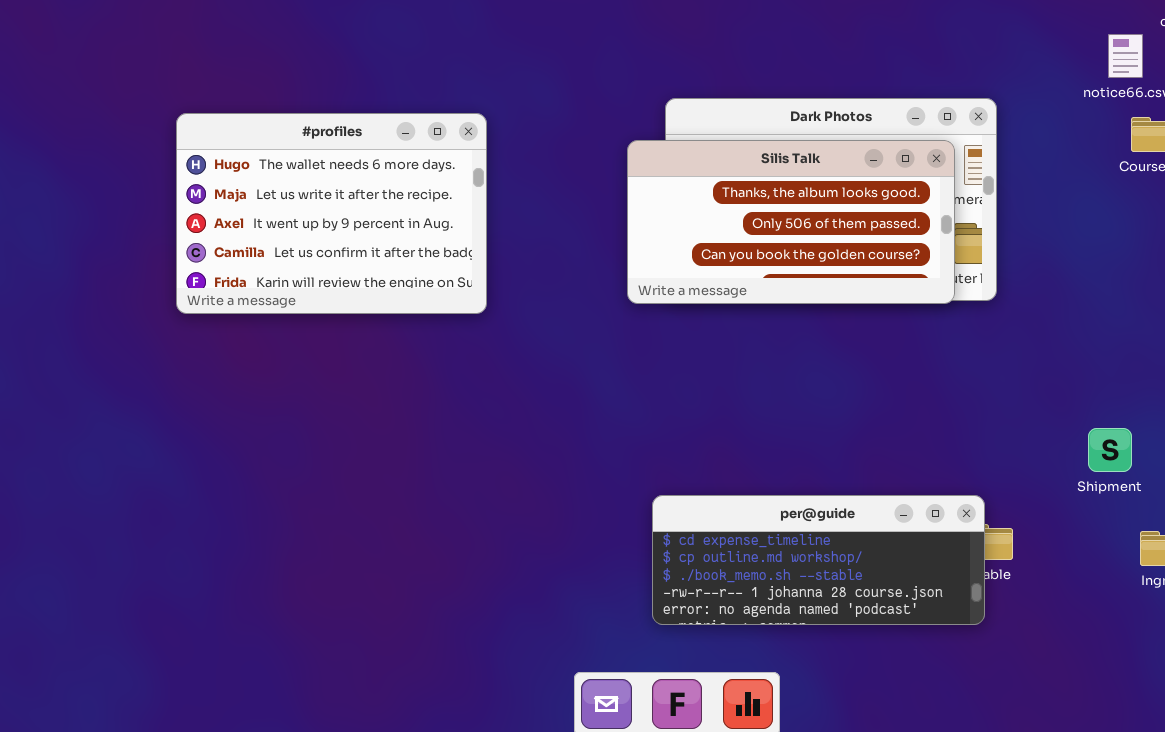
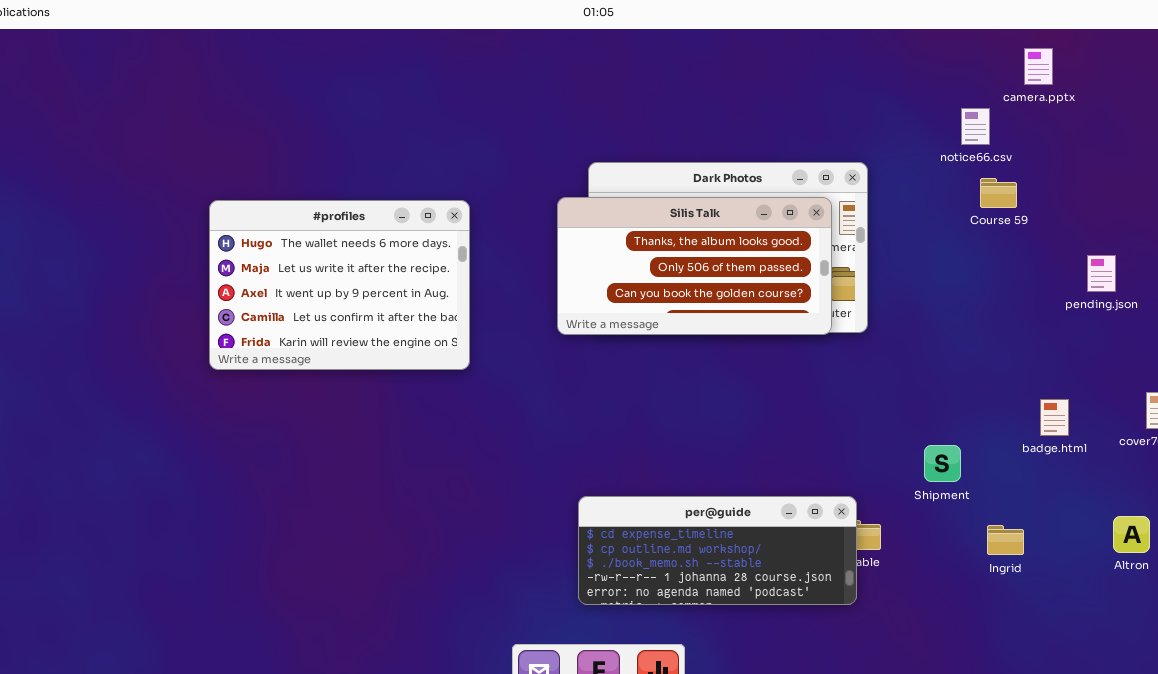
#profiles: [176,113,487,314] -> [209,200,470,370], moved
Shipment: [1088,428,1132,472] -> [924,445,961,482], moved

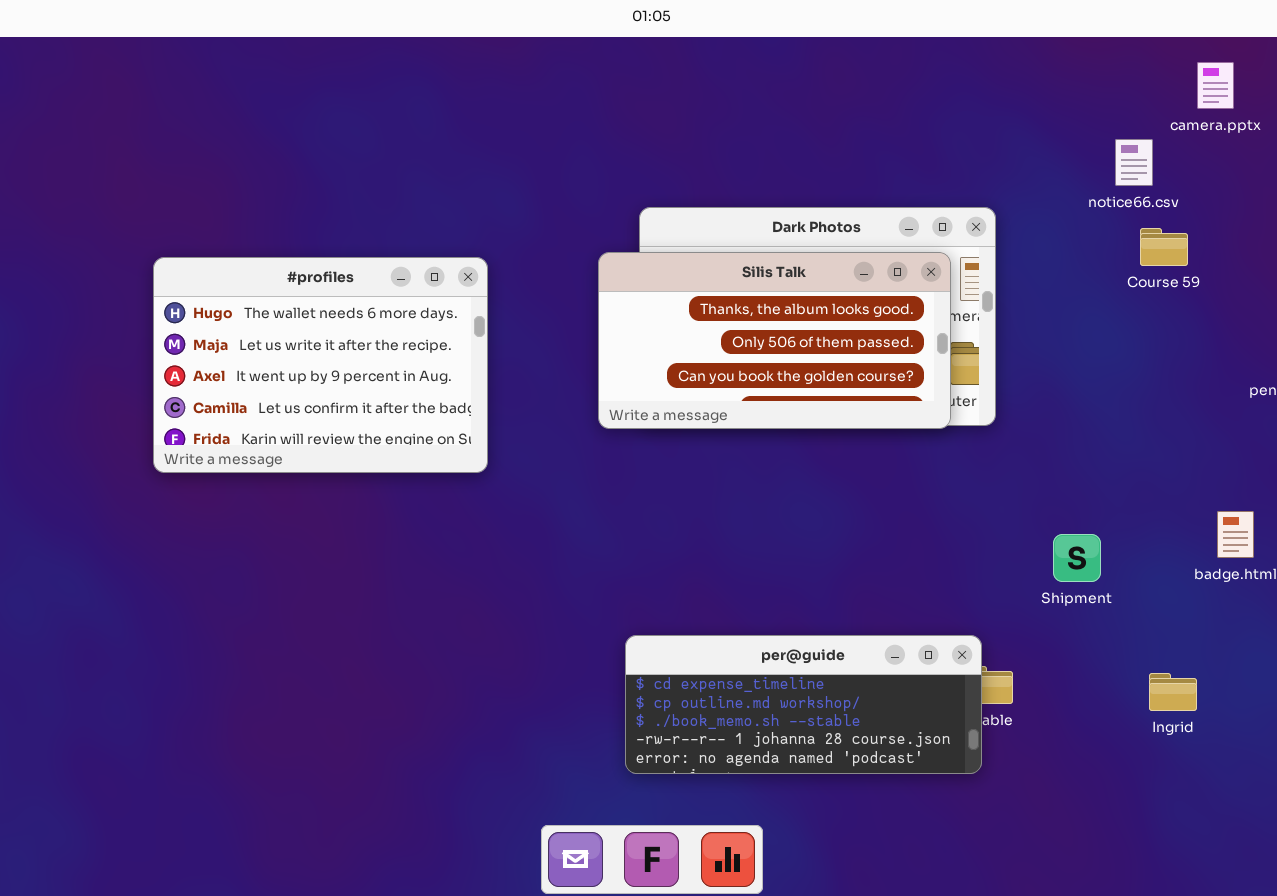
Shipment: [924,445,961,482] -> [1053,534,1101,582], moved

